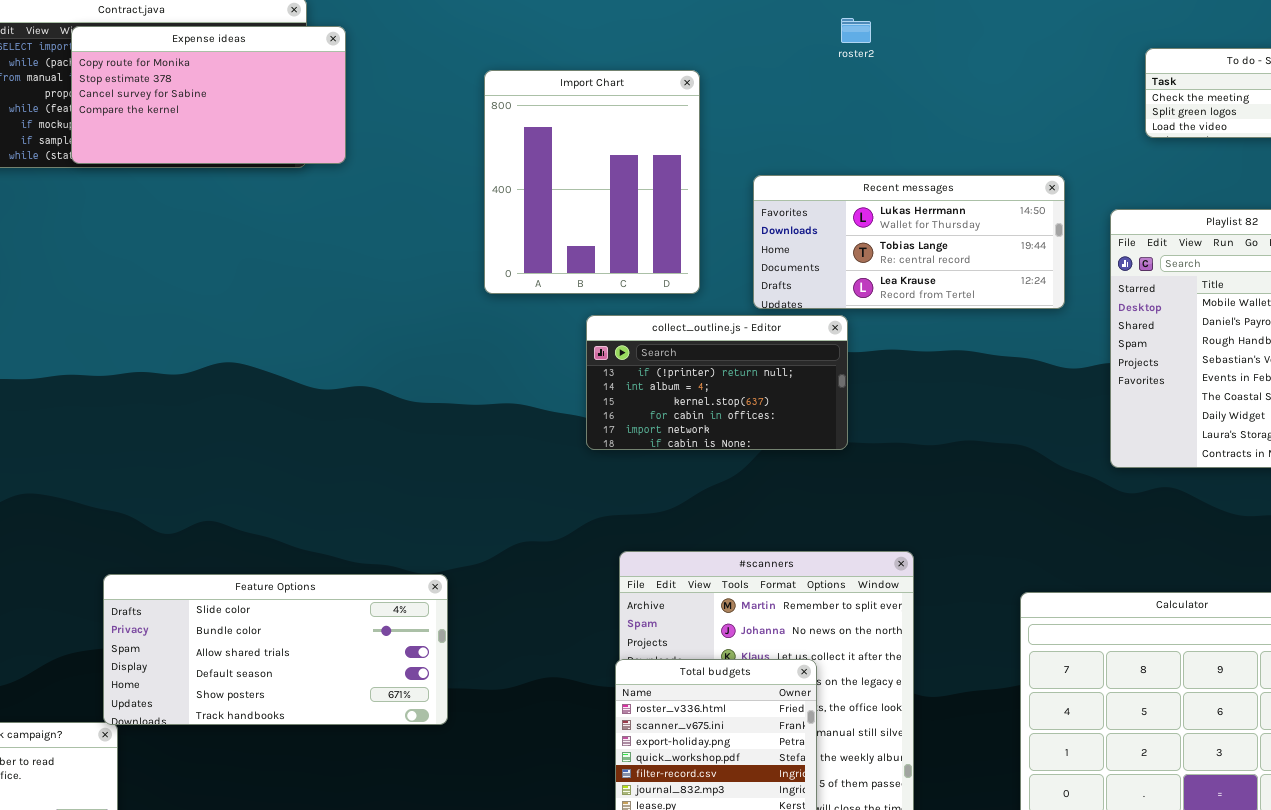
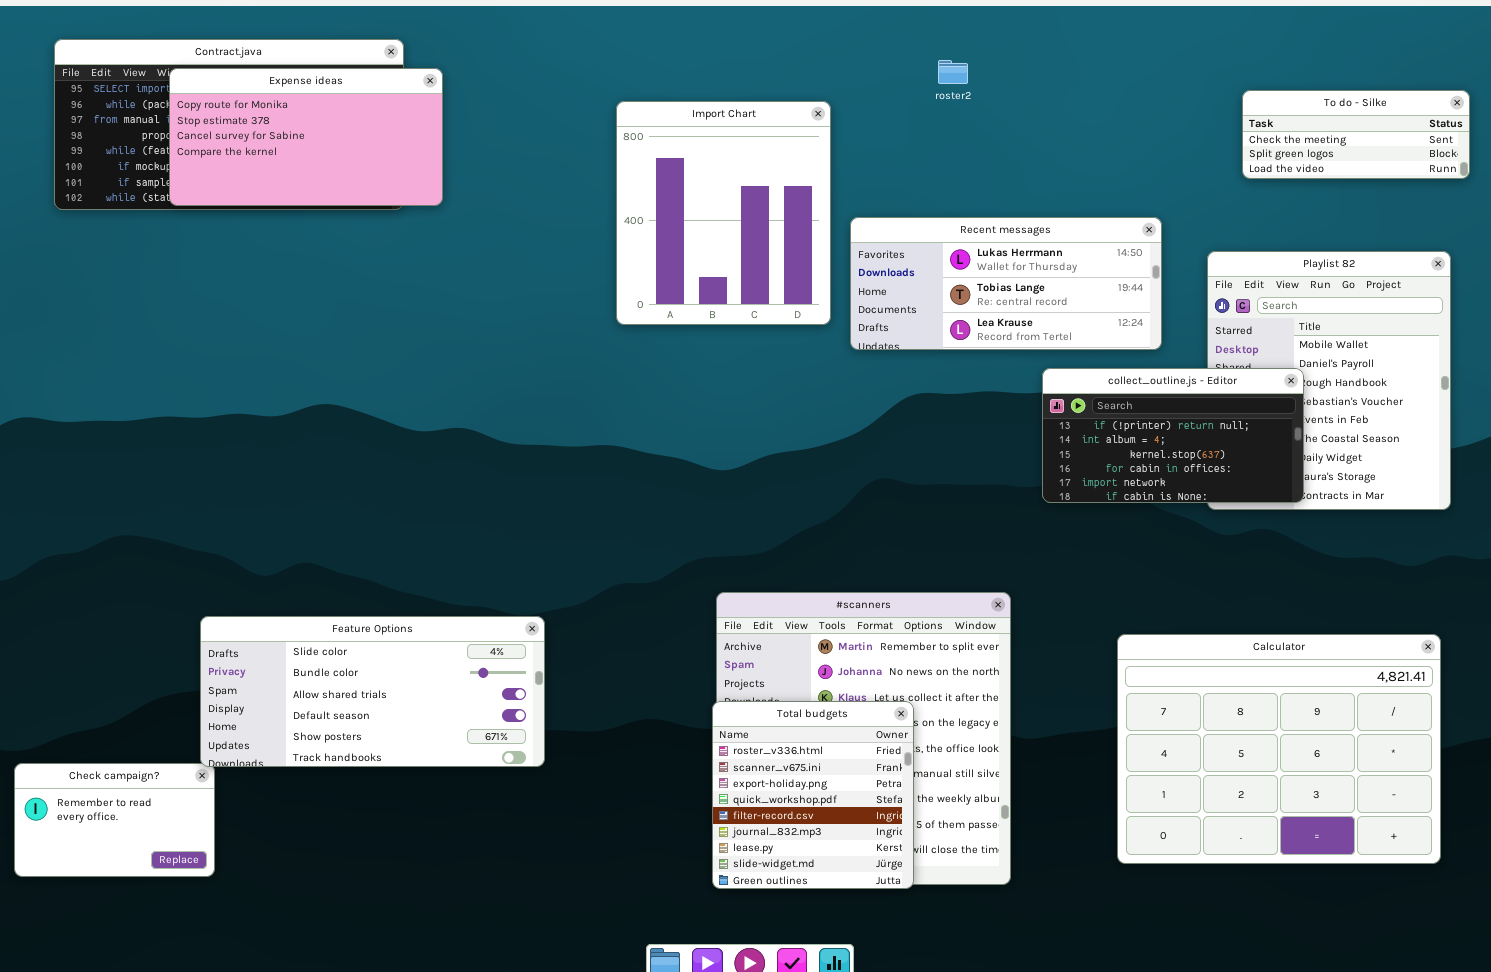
Import Chart: [484,70,700,294] -> [616,101,831,325], moved
collect_outline.js - Editor: [586,315,848,450] -> [1042,368,1304,503], moved

